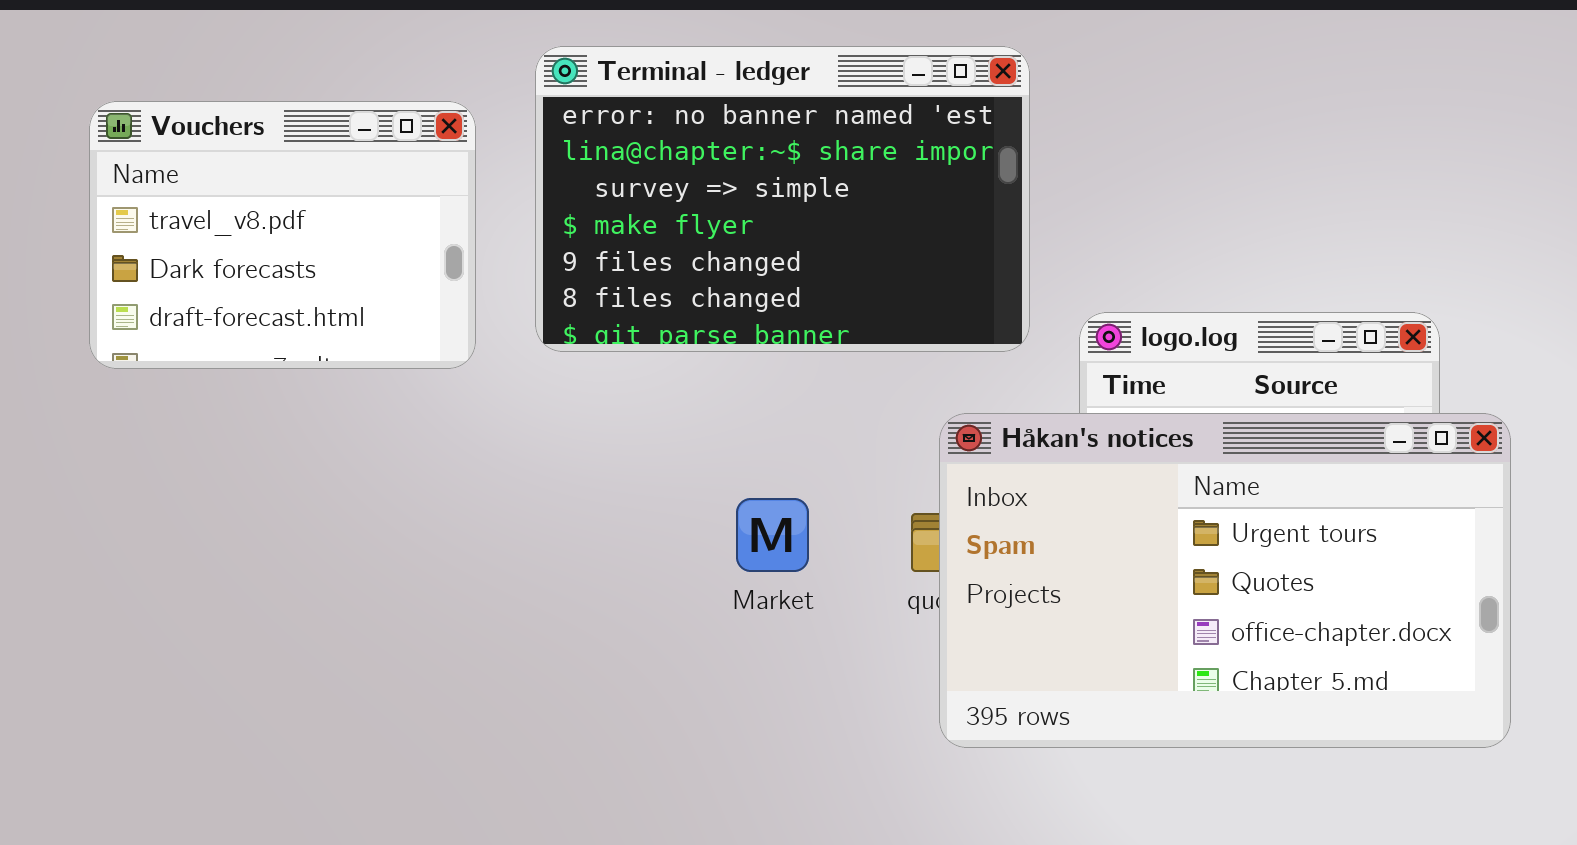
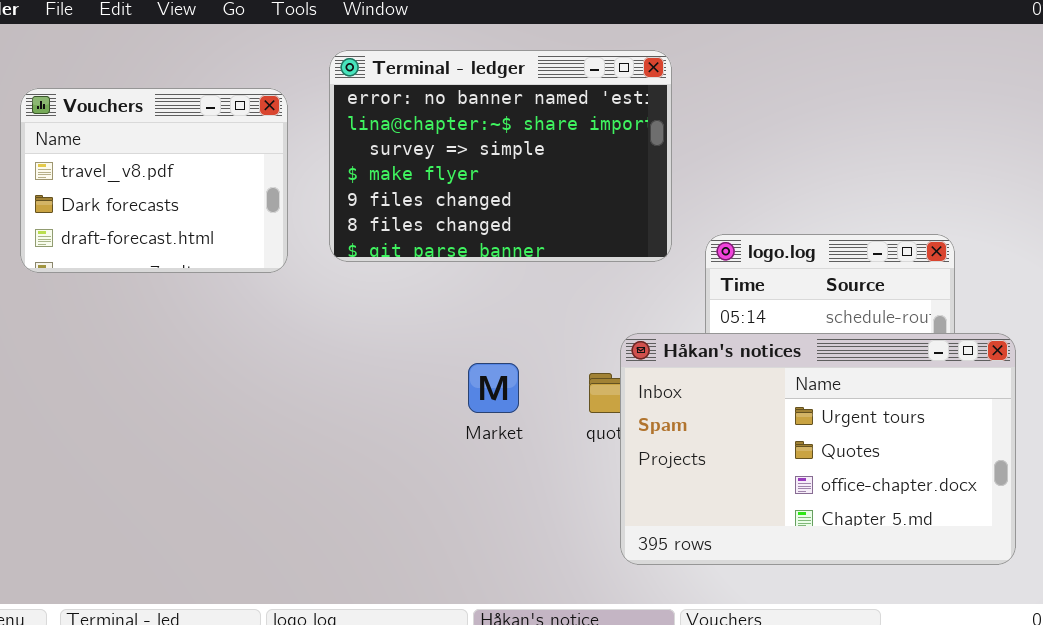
Håkan's notices: [939,413,1511,748] -> [620,333,1016,565], moved

